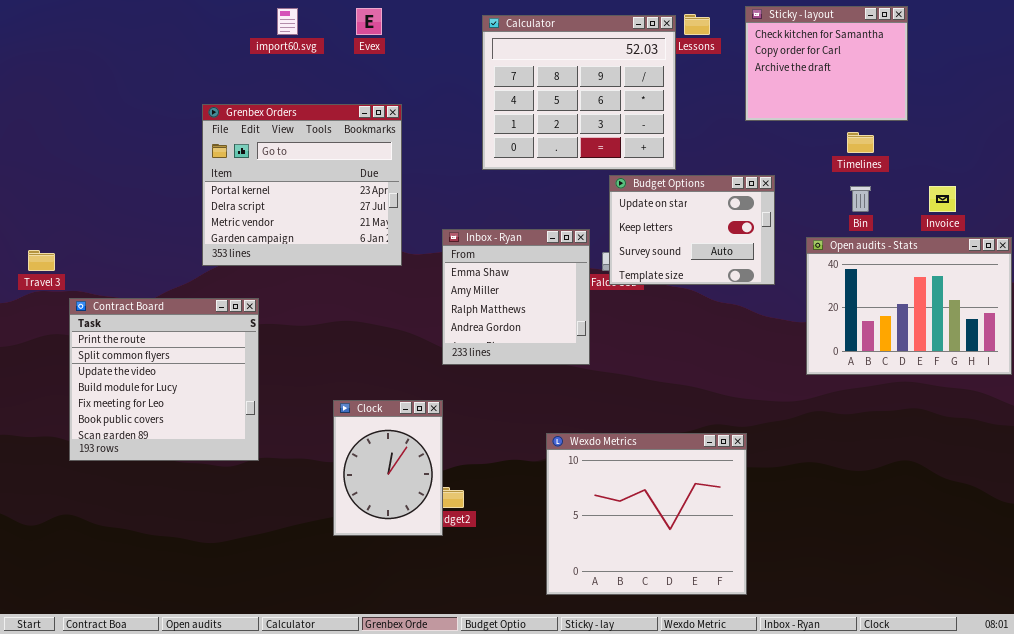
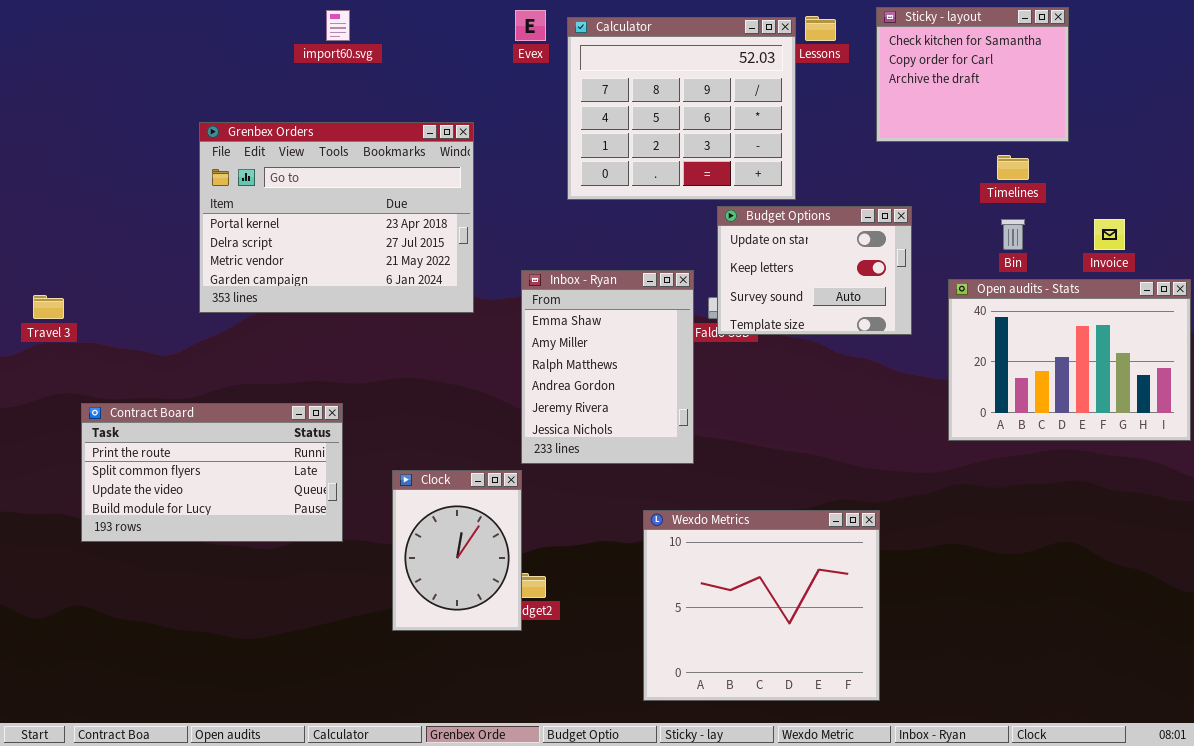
Evex: [356,8,382,35] -> [515,10,546,41], moved
Grenbex Orders: [202,104,402,266] -> [199,122,474,313], resized
Inbox - Ryan: [442,229,590,365] -> [521,270,694,464], resized
Contract Board: [69,298,259,461] -> [81,403,343,542], resized

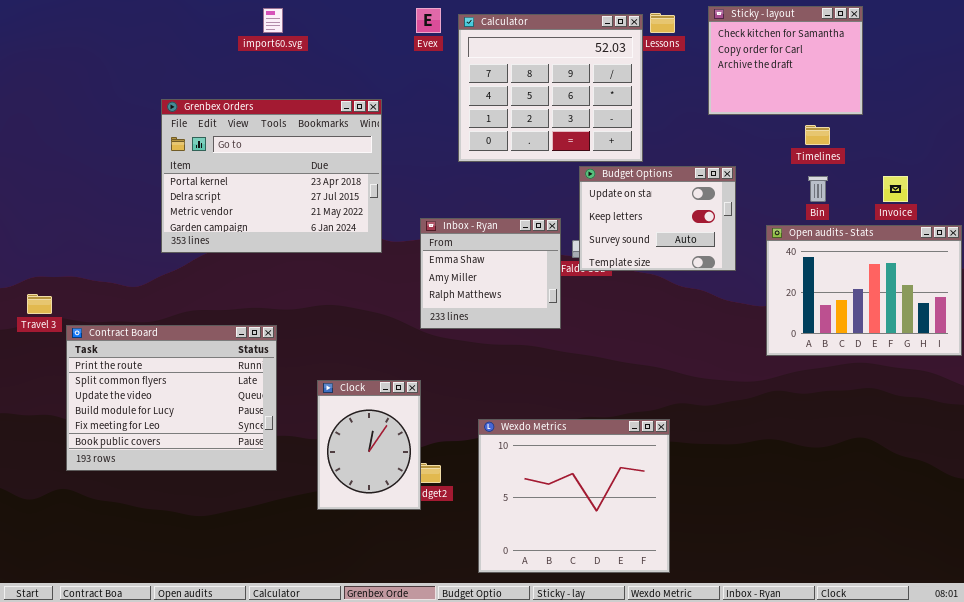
Inbox - Ryan: [521,270,694,464] -> [420,218,561,329], resized
Travel 3: [33,295,64,319] -> [27,294,52,314], moved
Contract Board: [81,403,343,542] -> [66,325,277,471], resized
Wexdo Metrics: [643,510,880,701] -> [478,419,670,573], moved

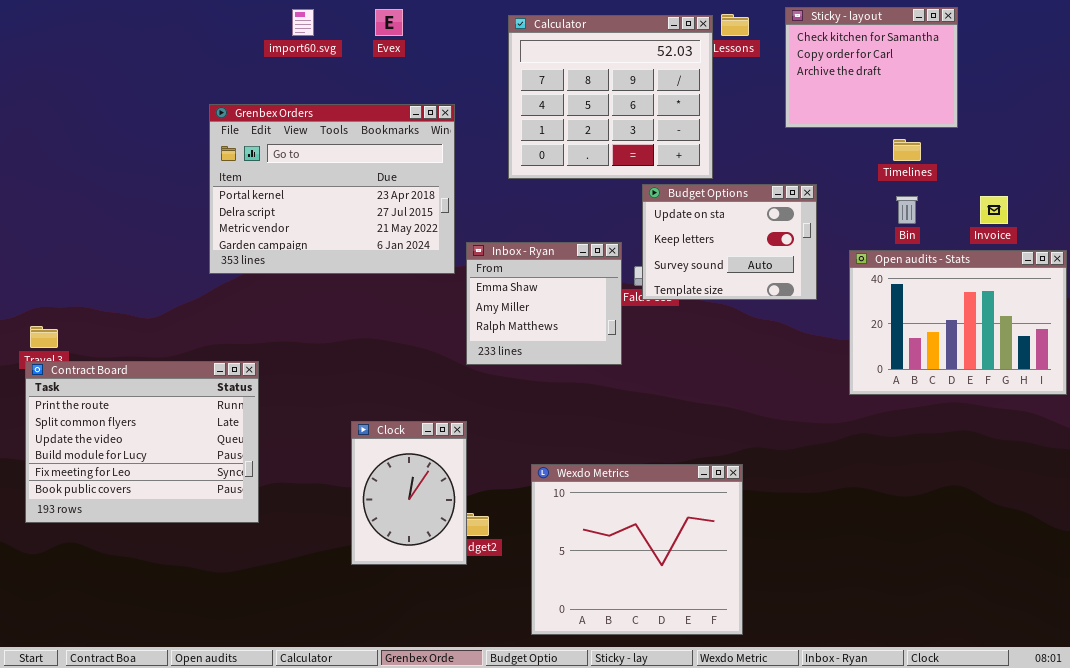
Evex: [416,8,441,33] -> [375,9,403,36], moved
Grenbex Orders: [161,99,382,253] -> [209,104,455,274], moved
Contract Board: [66,325,277,471] -> [25,361,259,523], moved

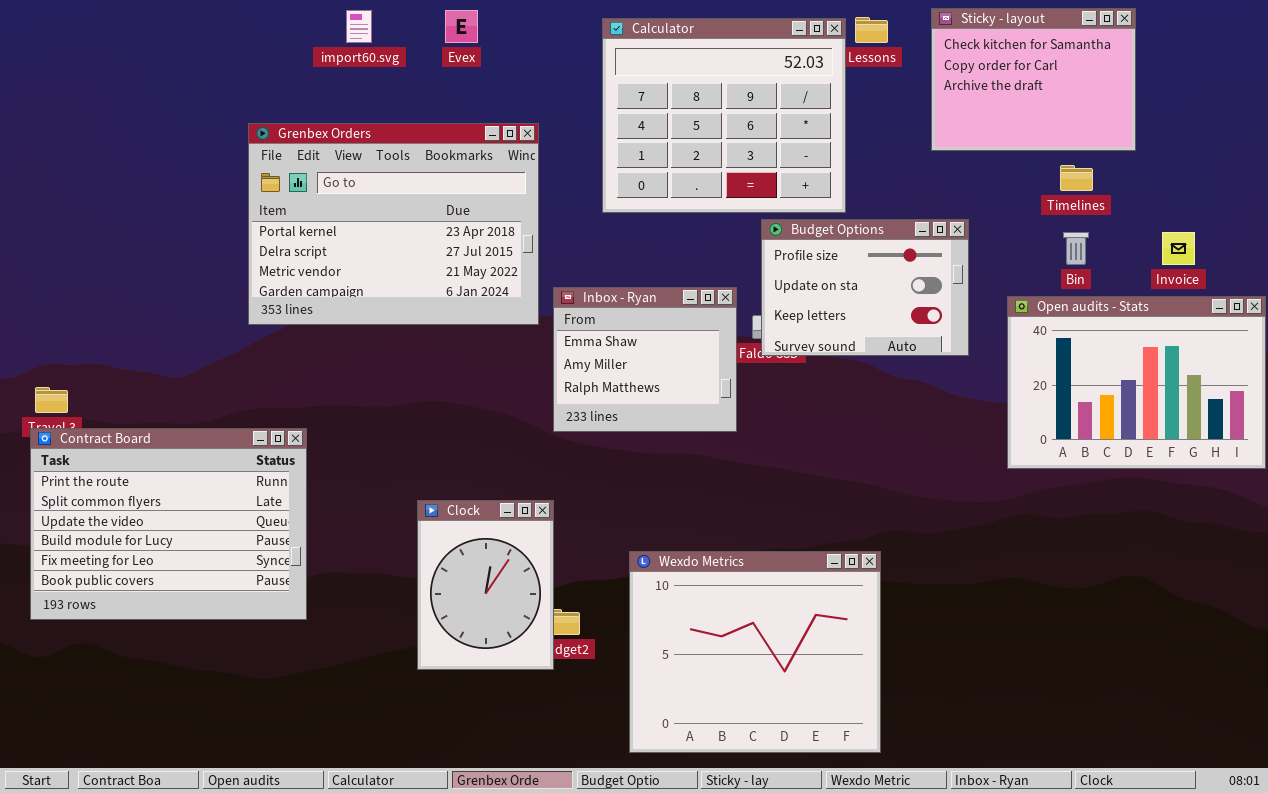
Budget Options: [642,184,817,300] -> [761,219,969,356], scrolled up 1 row

